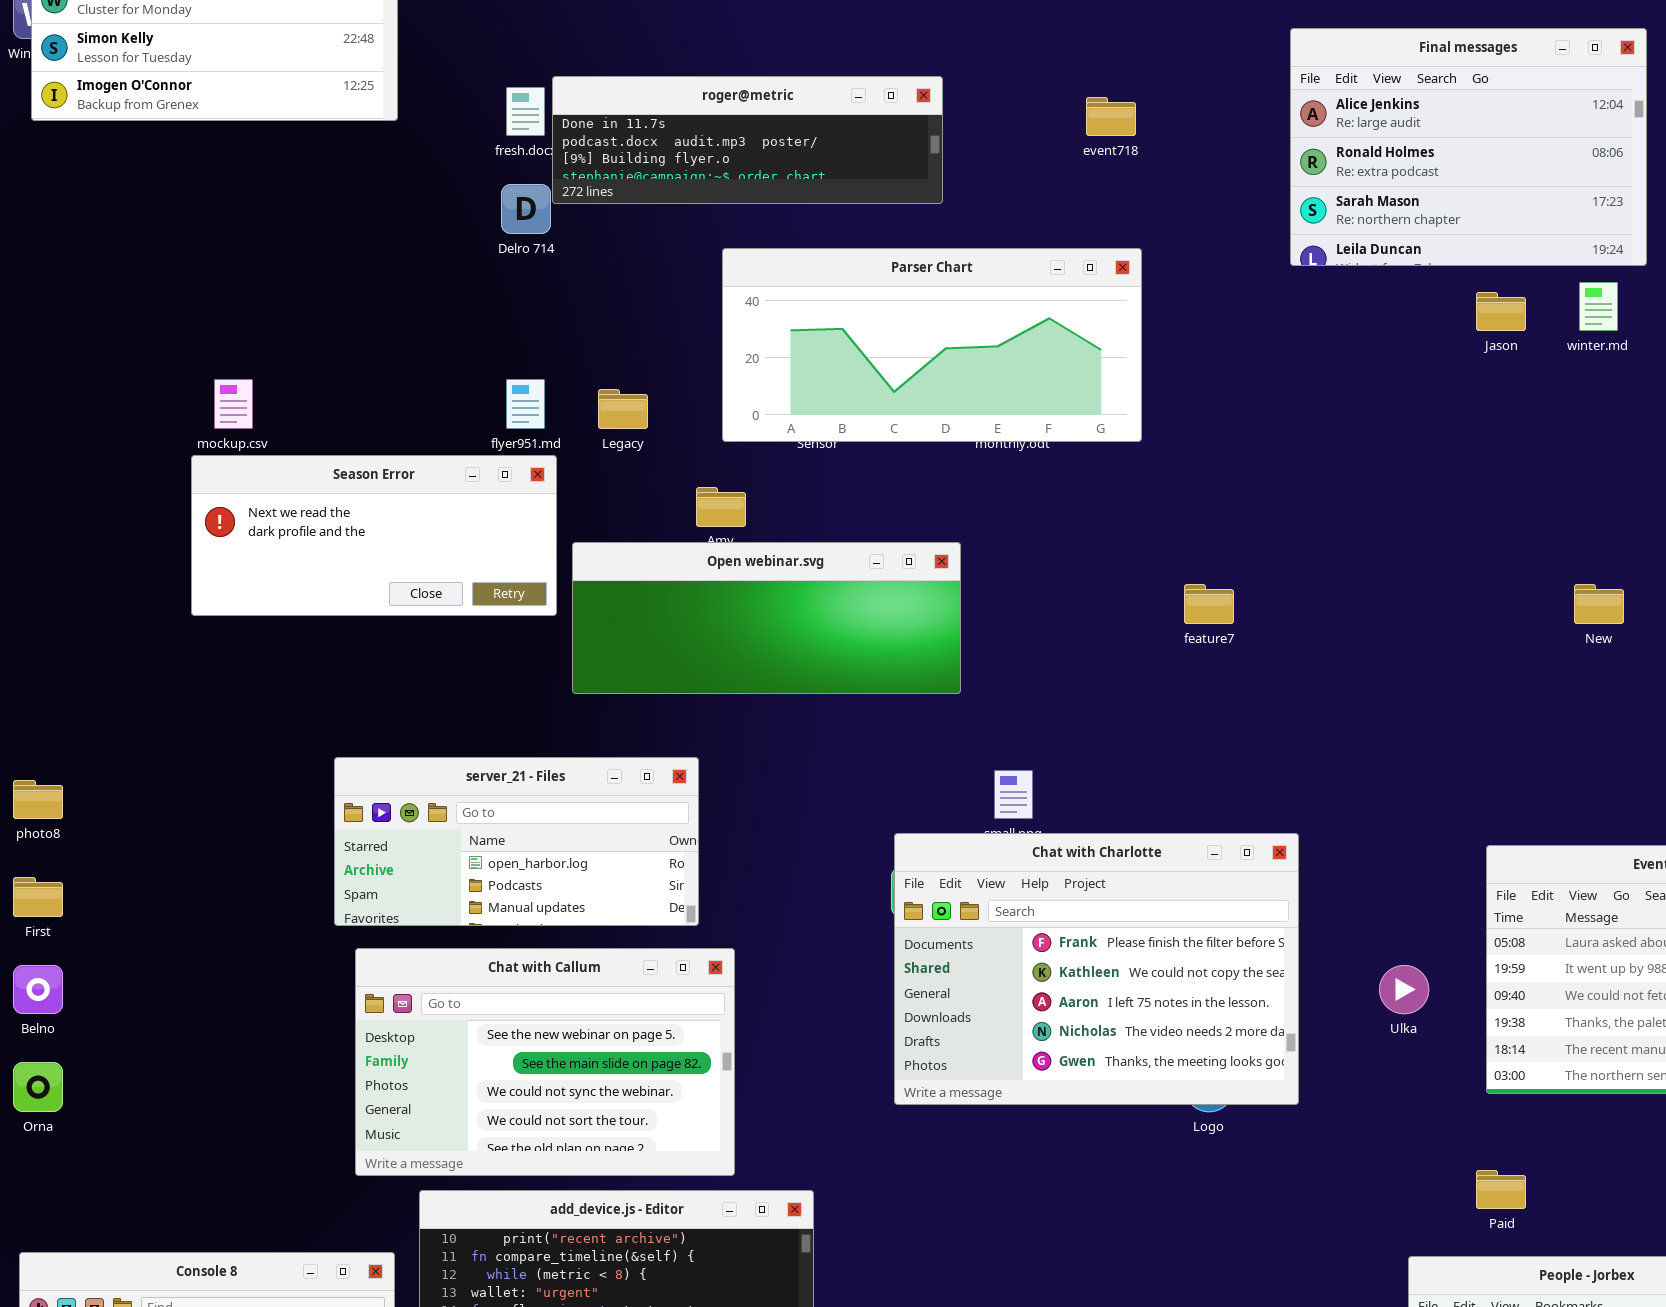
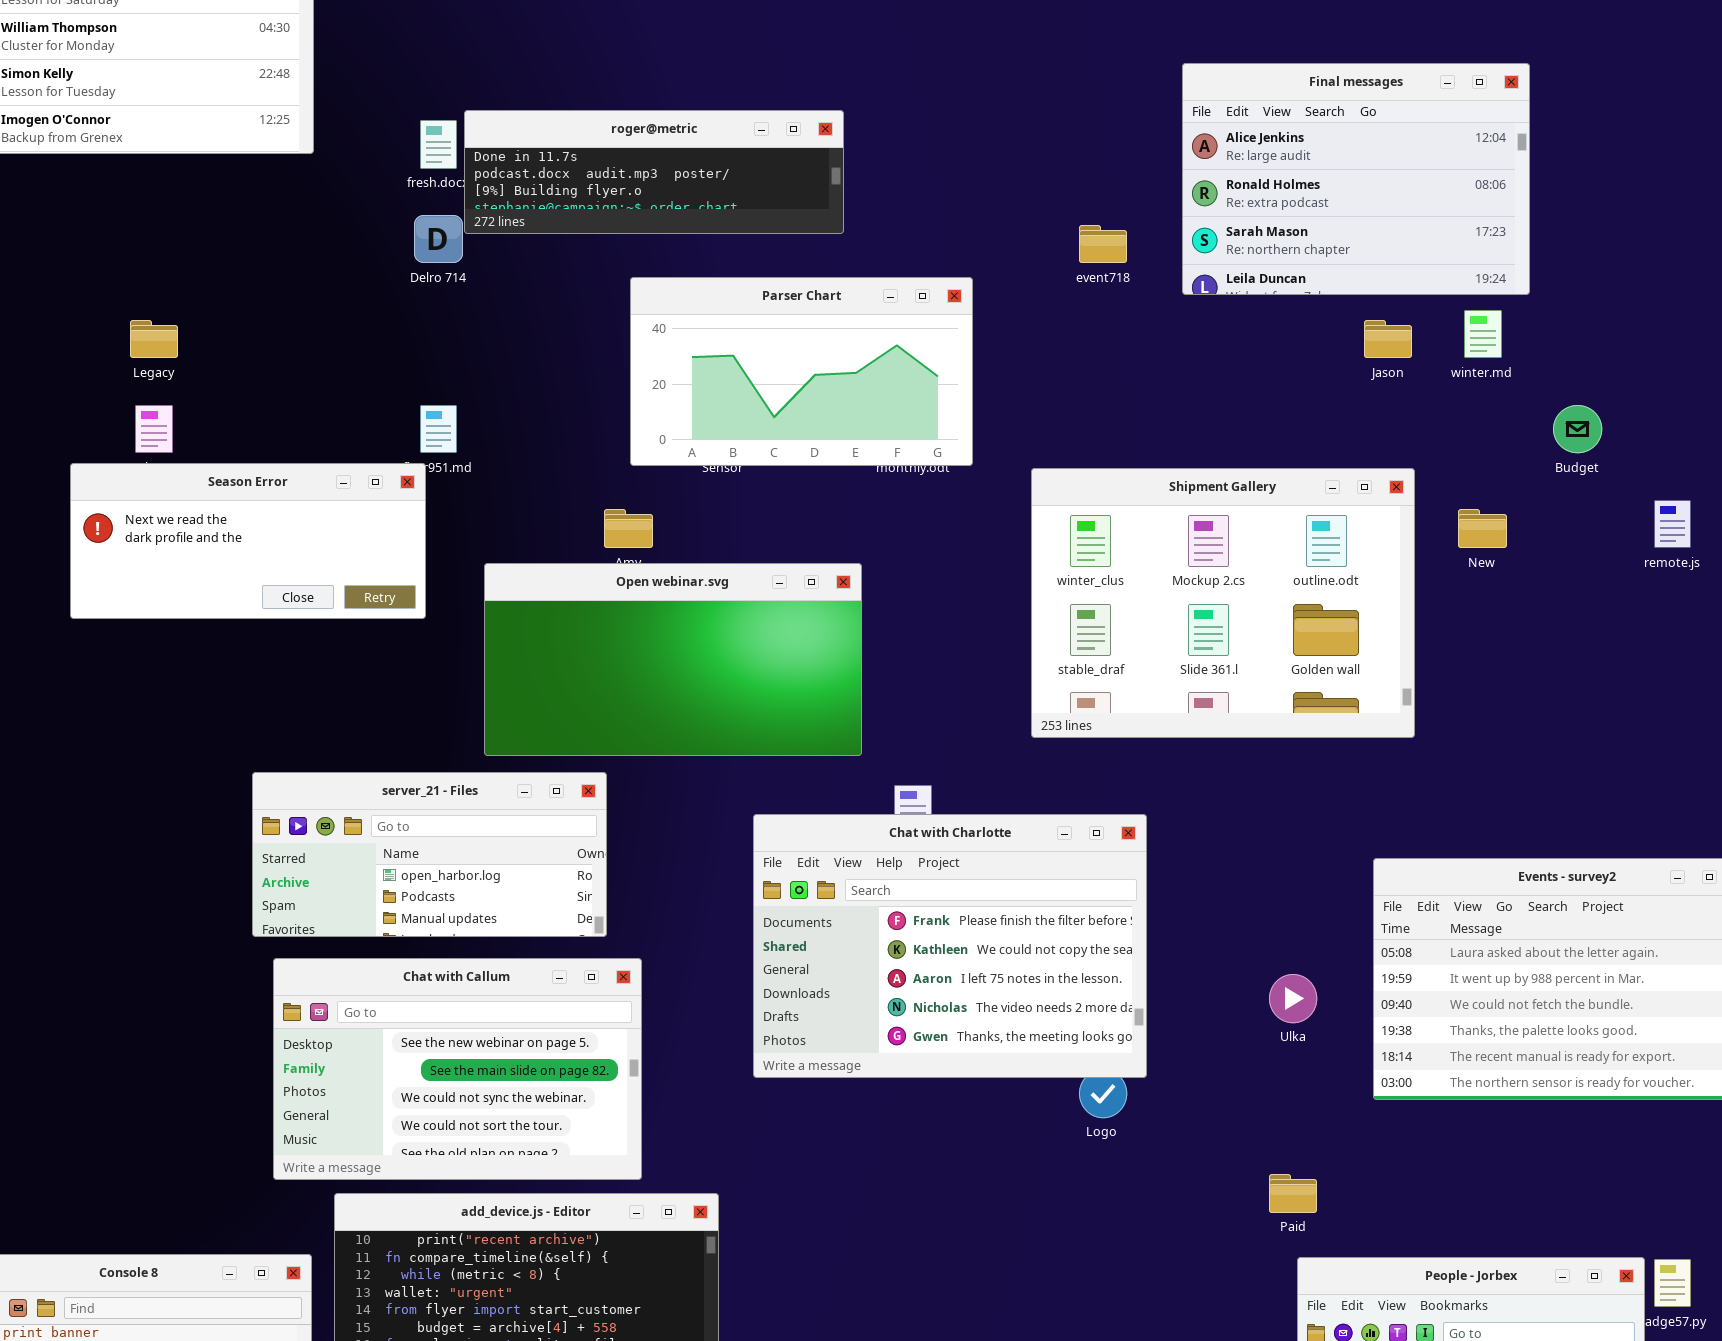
event718: [1086,97,1136,136] -> [1079,225,1127,263], moved
Parser Chart: [722,248,1142,442] -> [630,277,973,466], resized
Legacy: [598,389,648,429] -> [130,320,178,358], moved
Shipment Gallery: none -> [1031,468,1415,738], opened
Season Error: [191,455,557,616] -> [70,463,426,619], moved
Open webinar.svg: [572,542,961,694] -> [484,563,862,756], resized
New: [1574,584,1624,624] -> [1458,509,1507,548], moved
Chat with Charlotte: [894,833,1299,1105] -> [753,814,1147,1078], moved
Paid: [1476,1170,1526,1209] -> [1269,1174,1317,1213], moved

